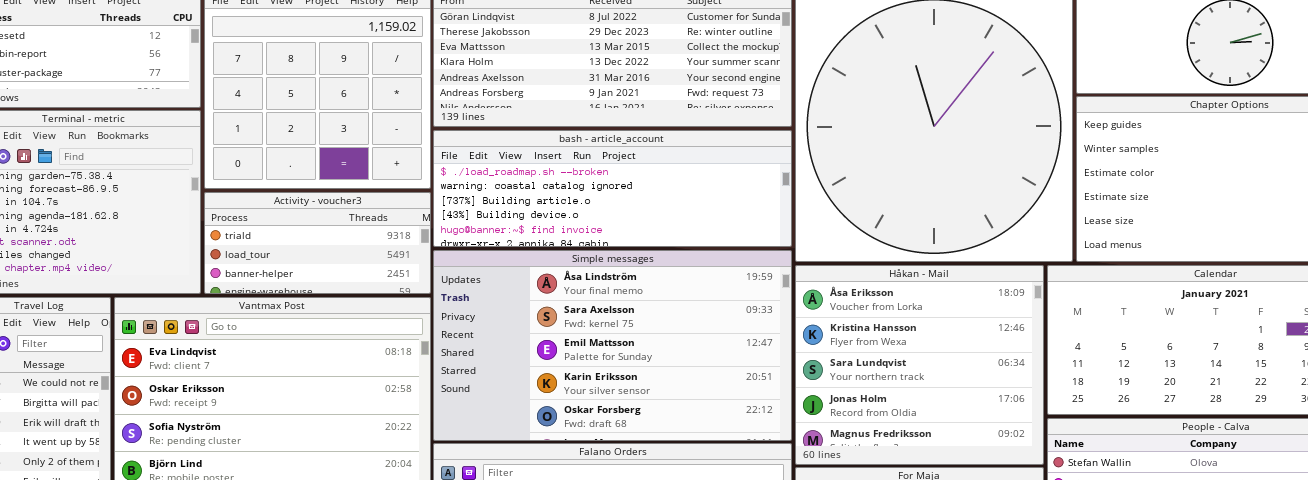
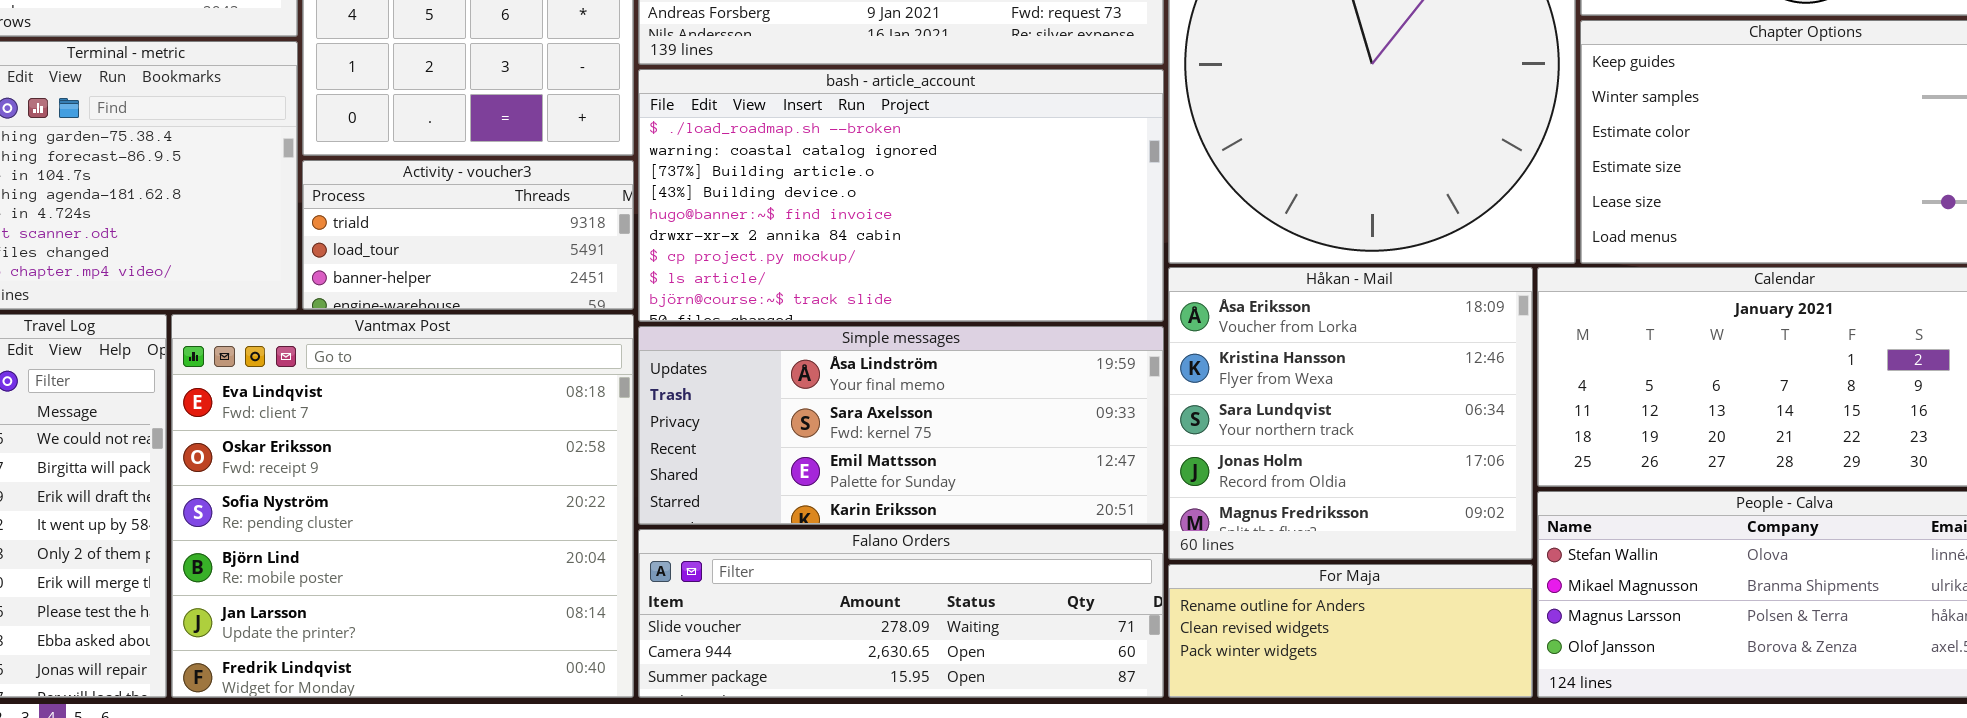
bash - article_account: [433,130,792,247] -> [638,69,1164,322], resized
Simple messages: [433,250,792,441] -> [638,326,1164,525], resized

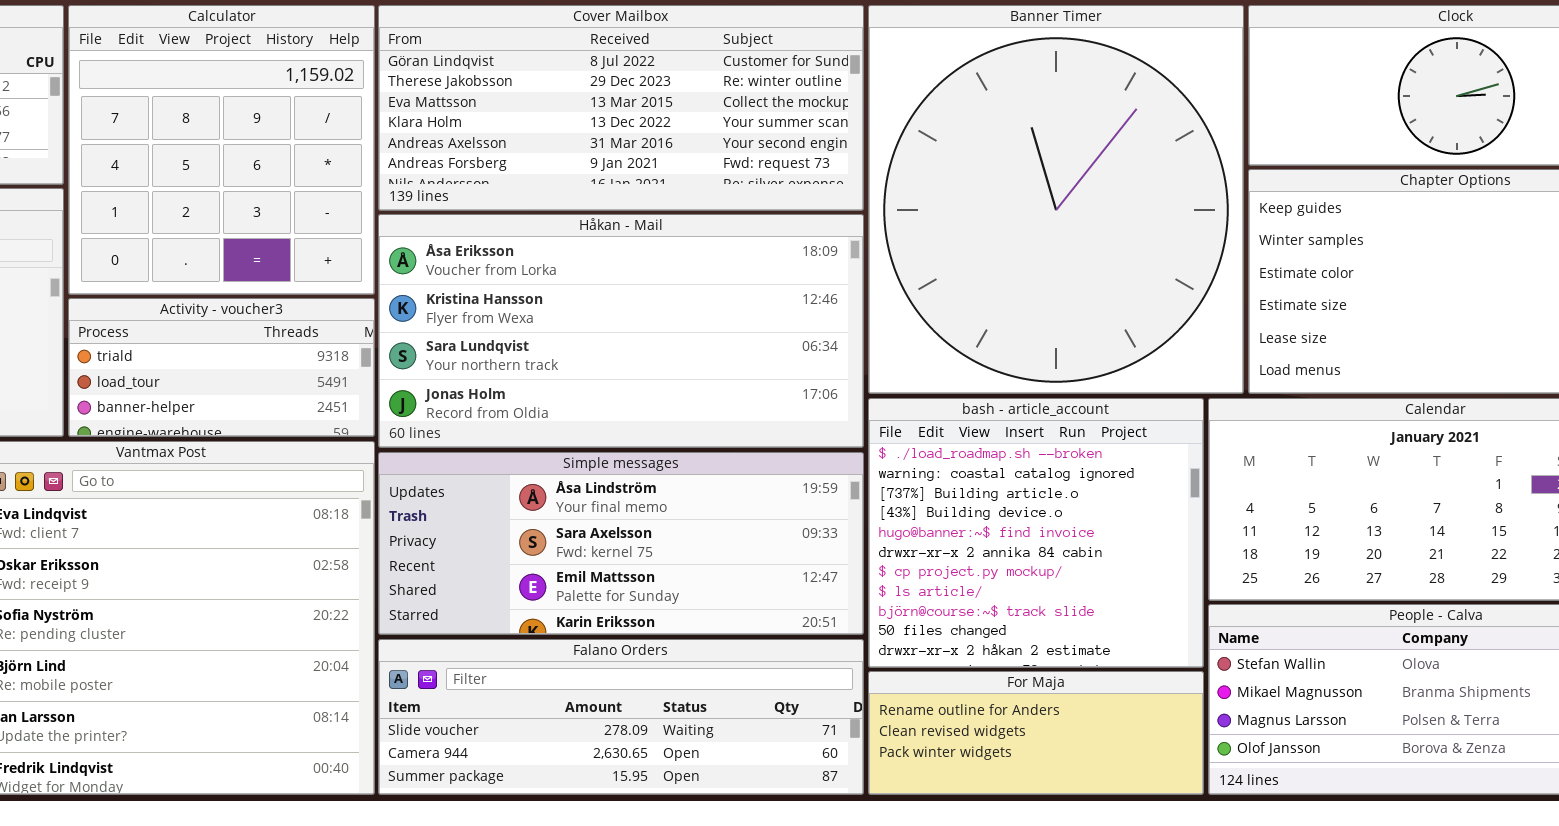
bash - article_account: [638,69,1164,322] -> [868,398,1204,668], moved, resized
Håkan - Mail: [1168,267,1533,560] -> [378,214,864,448], moved, resized

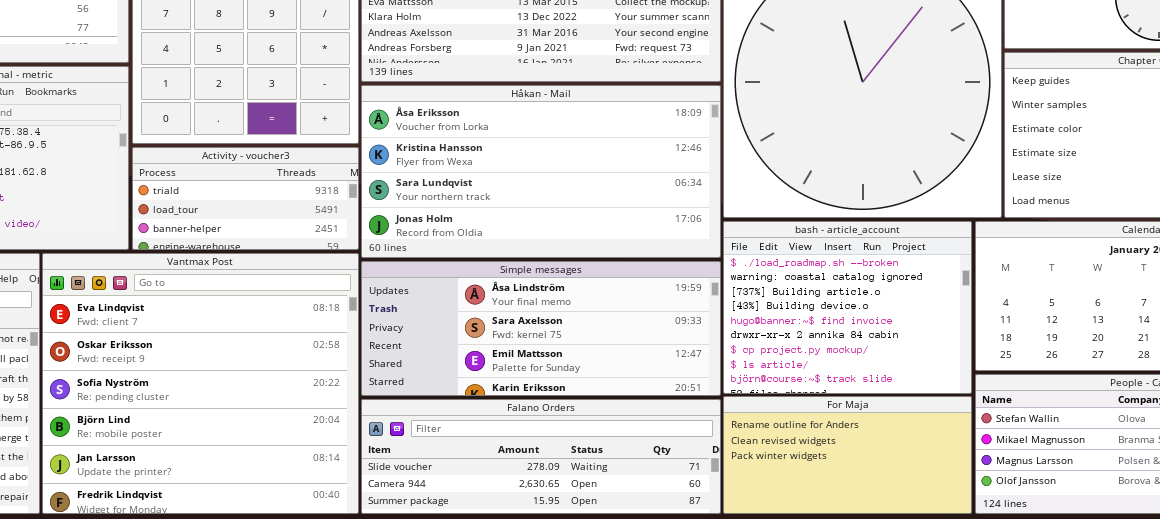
bash - article_account: [868,398,1204,668] -> [723,221,972,394], resized
For Maja: [868,671,1204,795] -> [723,396,972,514], resized

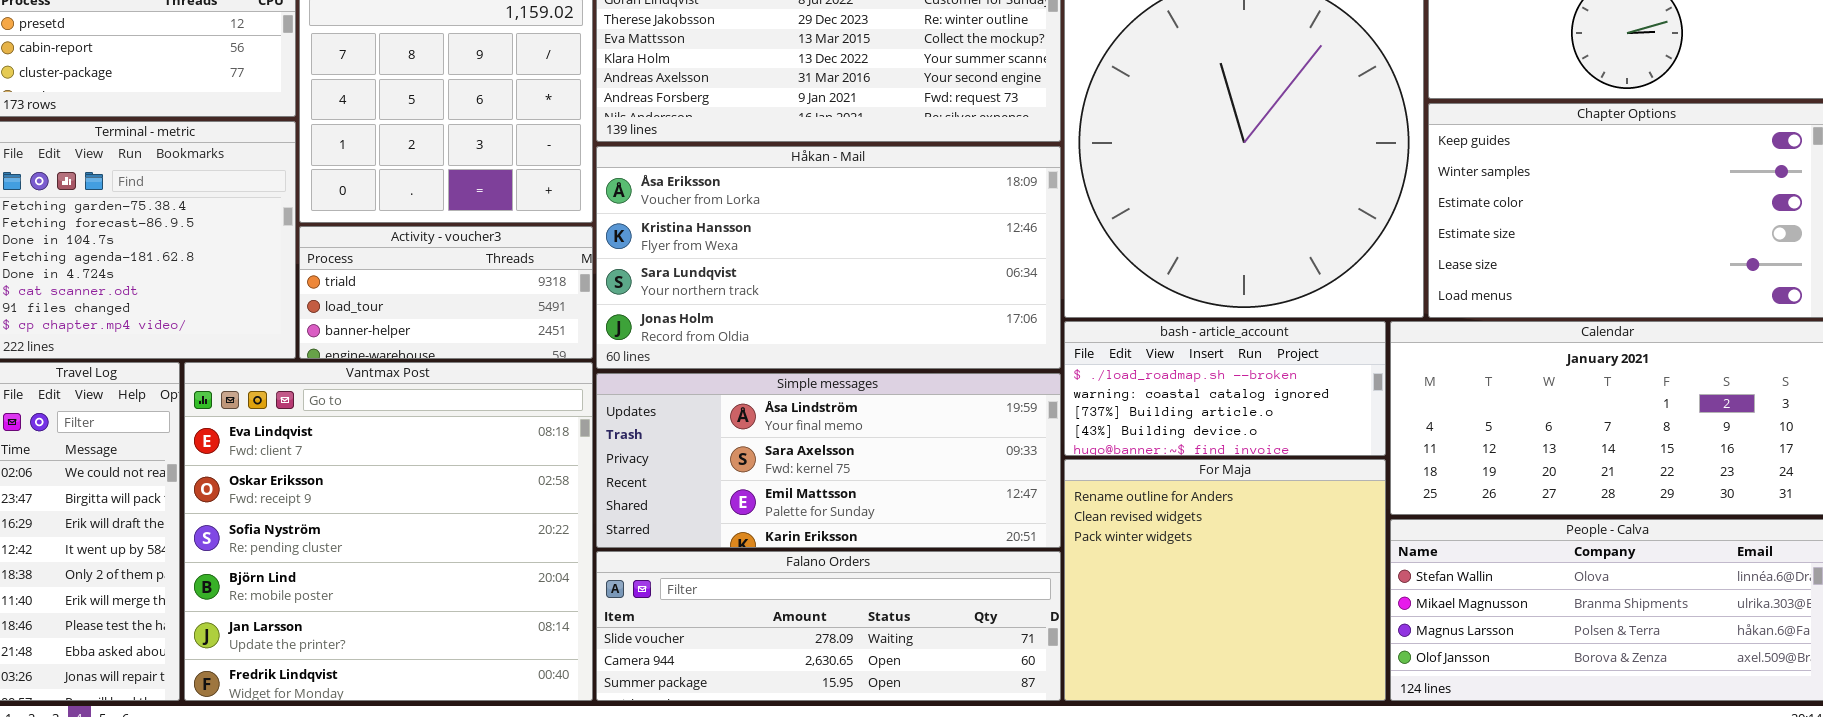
bash - article_account: [723,221,972,394] -> [1064,321,1386,456], resized
For Maja: [723,396,972,514] -> [1064,459,1386,701], resized

